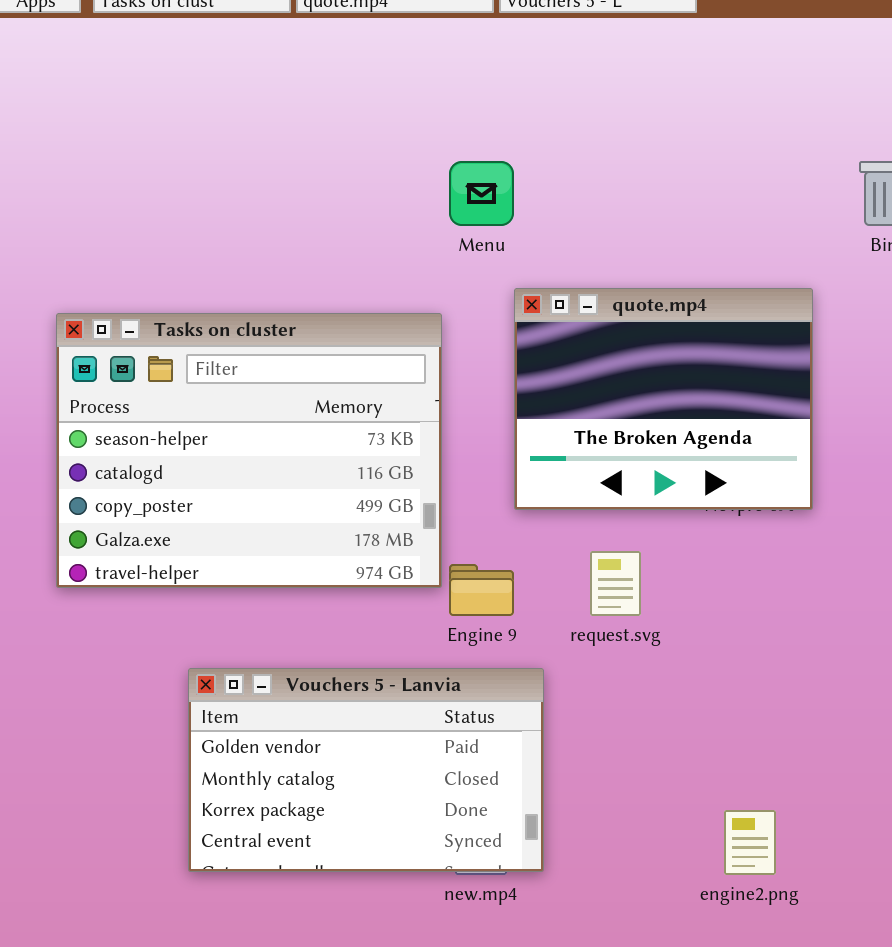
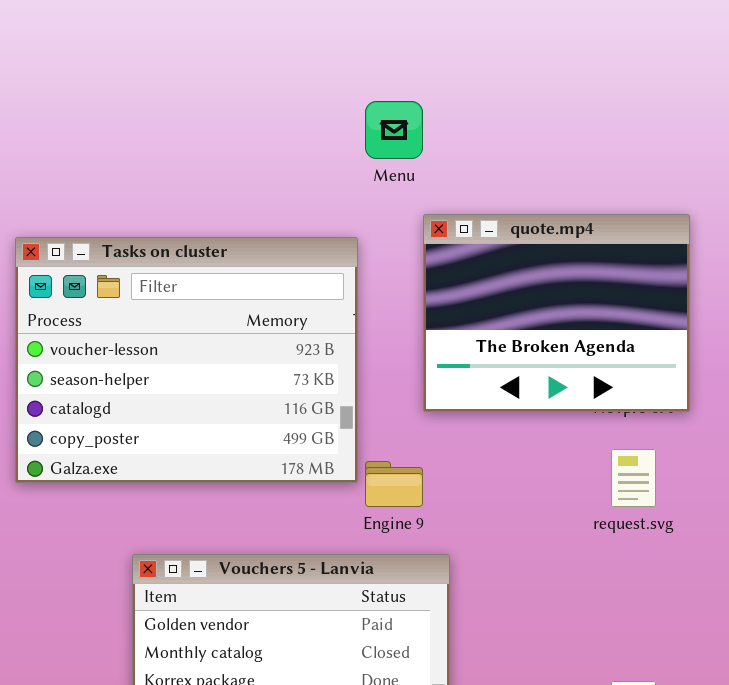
Tasks on cluster: [56,313,442,588] -> [15,237,358,483], scrolled up 1 row
request.svg: [590,551,641,616] -> [611,449,656,507], moved

